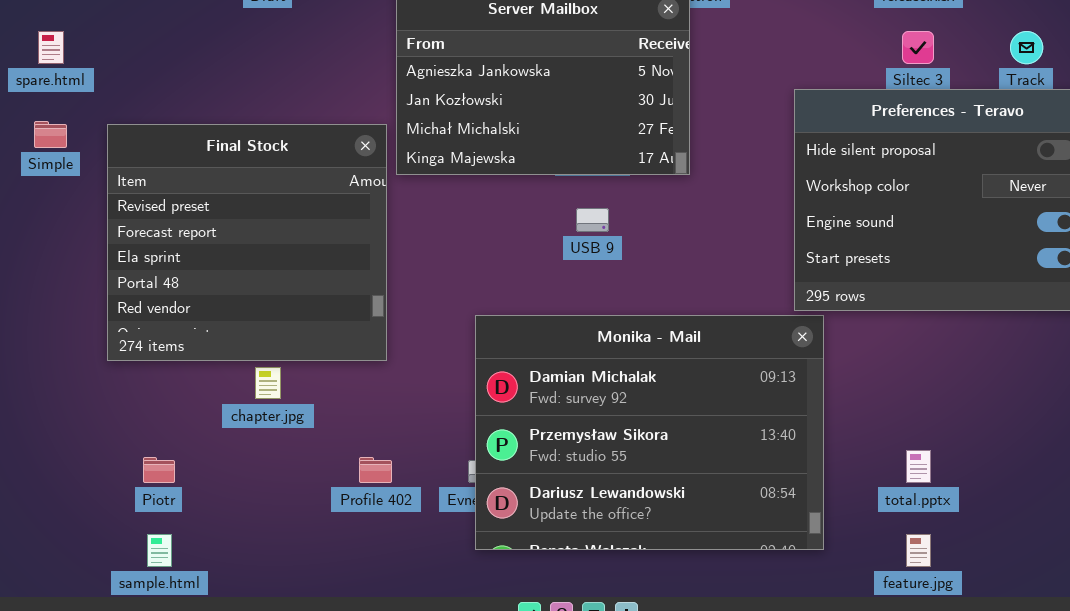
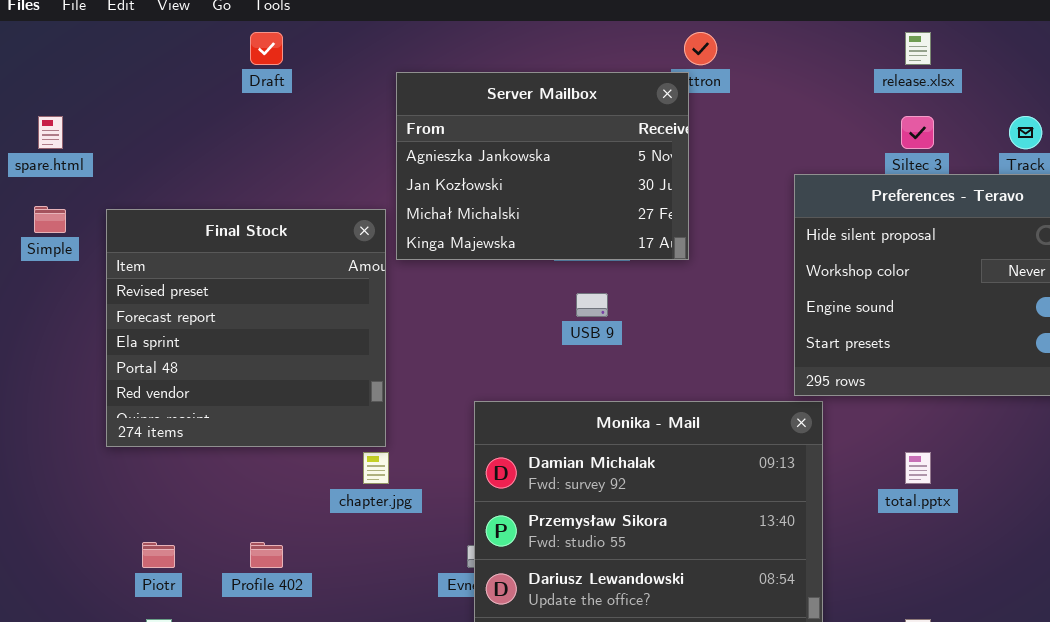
chapter.jpg: [255,367,281,399] -> [363,452,389,484], moved
total.pptx: [906,450,931,483] -> [905,452,931,484], moved
Profile 402: [359,457,392,483] -> [250,542,283,568], moved

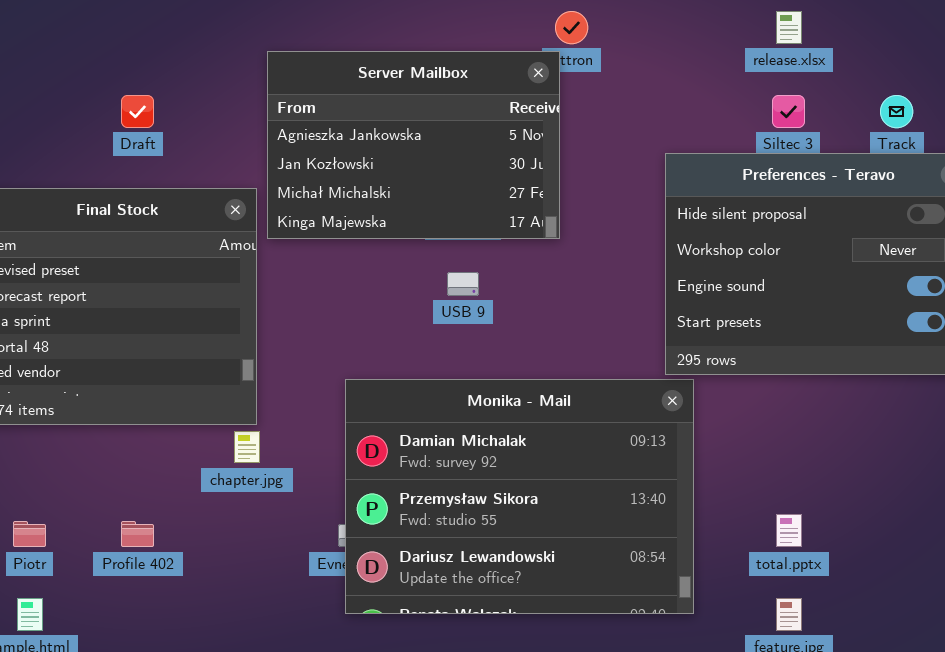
Draft: [250,32,283,65] -> [121,95,154,128], moved
total.pptx: [905,452,931,484] -> [776,514,802,547], moved

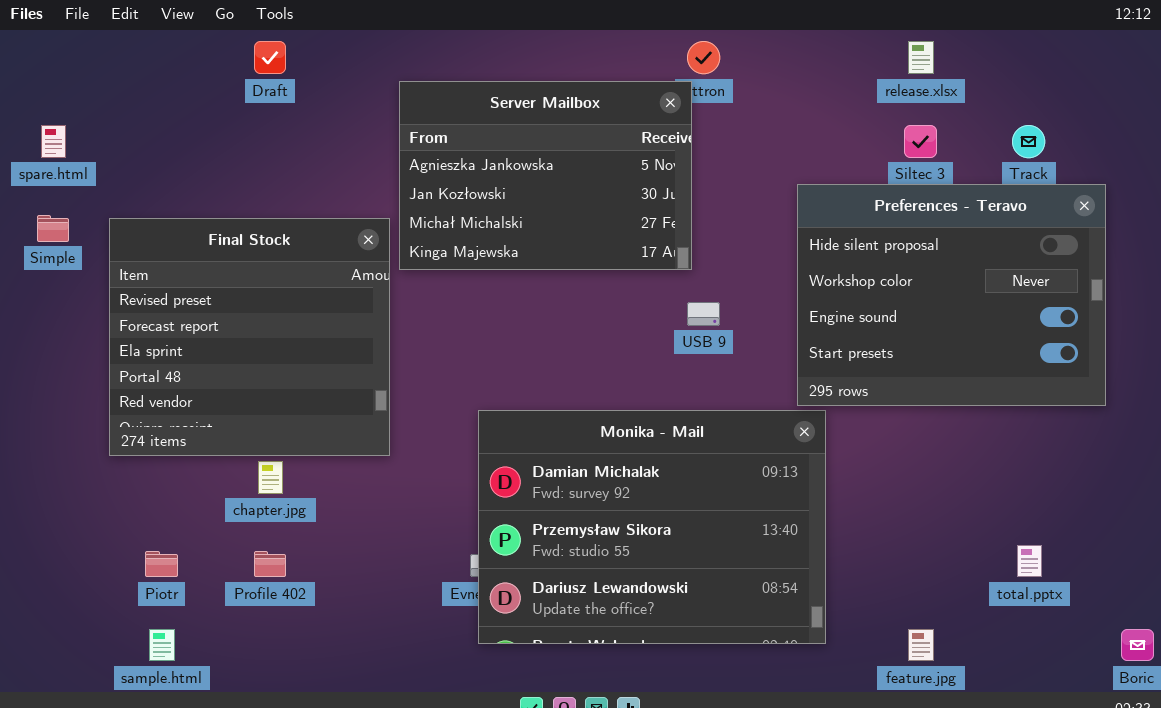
Draft: [121,95,154,128] -> [254,41,286,74], moved
USB 9: [447,272,479,296] -> [687,302,720,326], moved
chapter.jpg: [234,431,260,463] -> [258,461,283,494], moved
total.pptx: [776,514,802,547] -> [1017,545,1042,577], moved

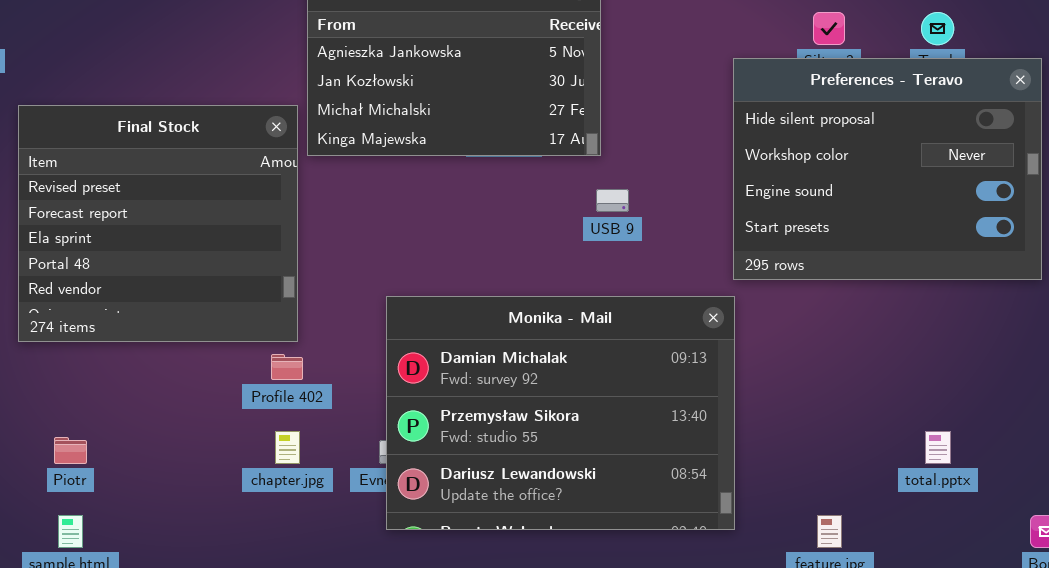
Preferences - Teravo: [797,184,1106,406] -> [733,58,1042,280], moved
chapter.jpg: [258,461,283,494] -> [275,431,300,464], moved
Profile 402: [254,551,286,577] -> [271,354,303,380], moved

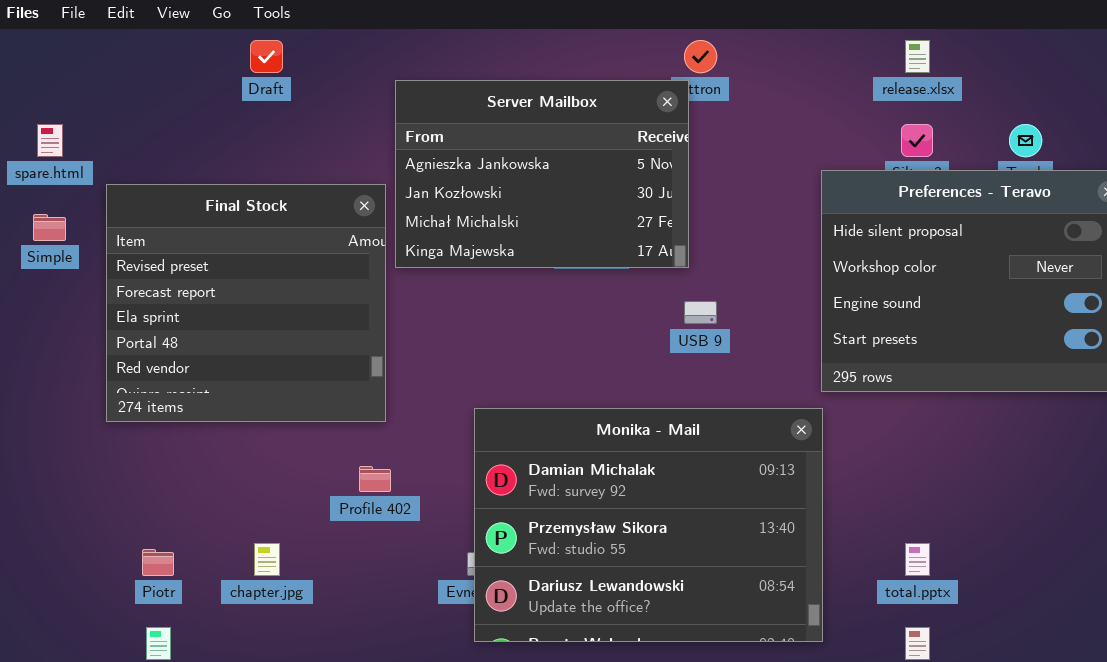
Final Stock: [18,105,298,342] -> [106,184,386,422], moved
chapter.jpg: [275,431,300,464] -> [254,543,280,576], moved
total.pptx: [925,431,951,464] -> [905,543,930,576], moved

